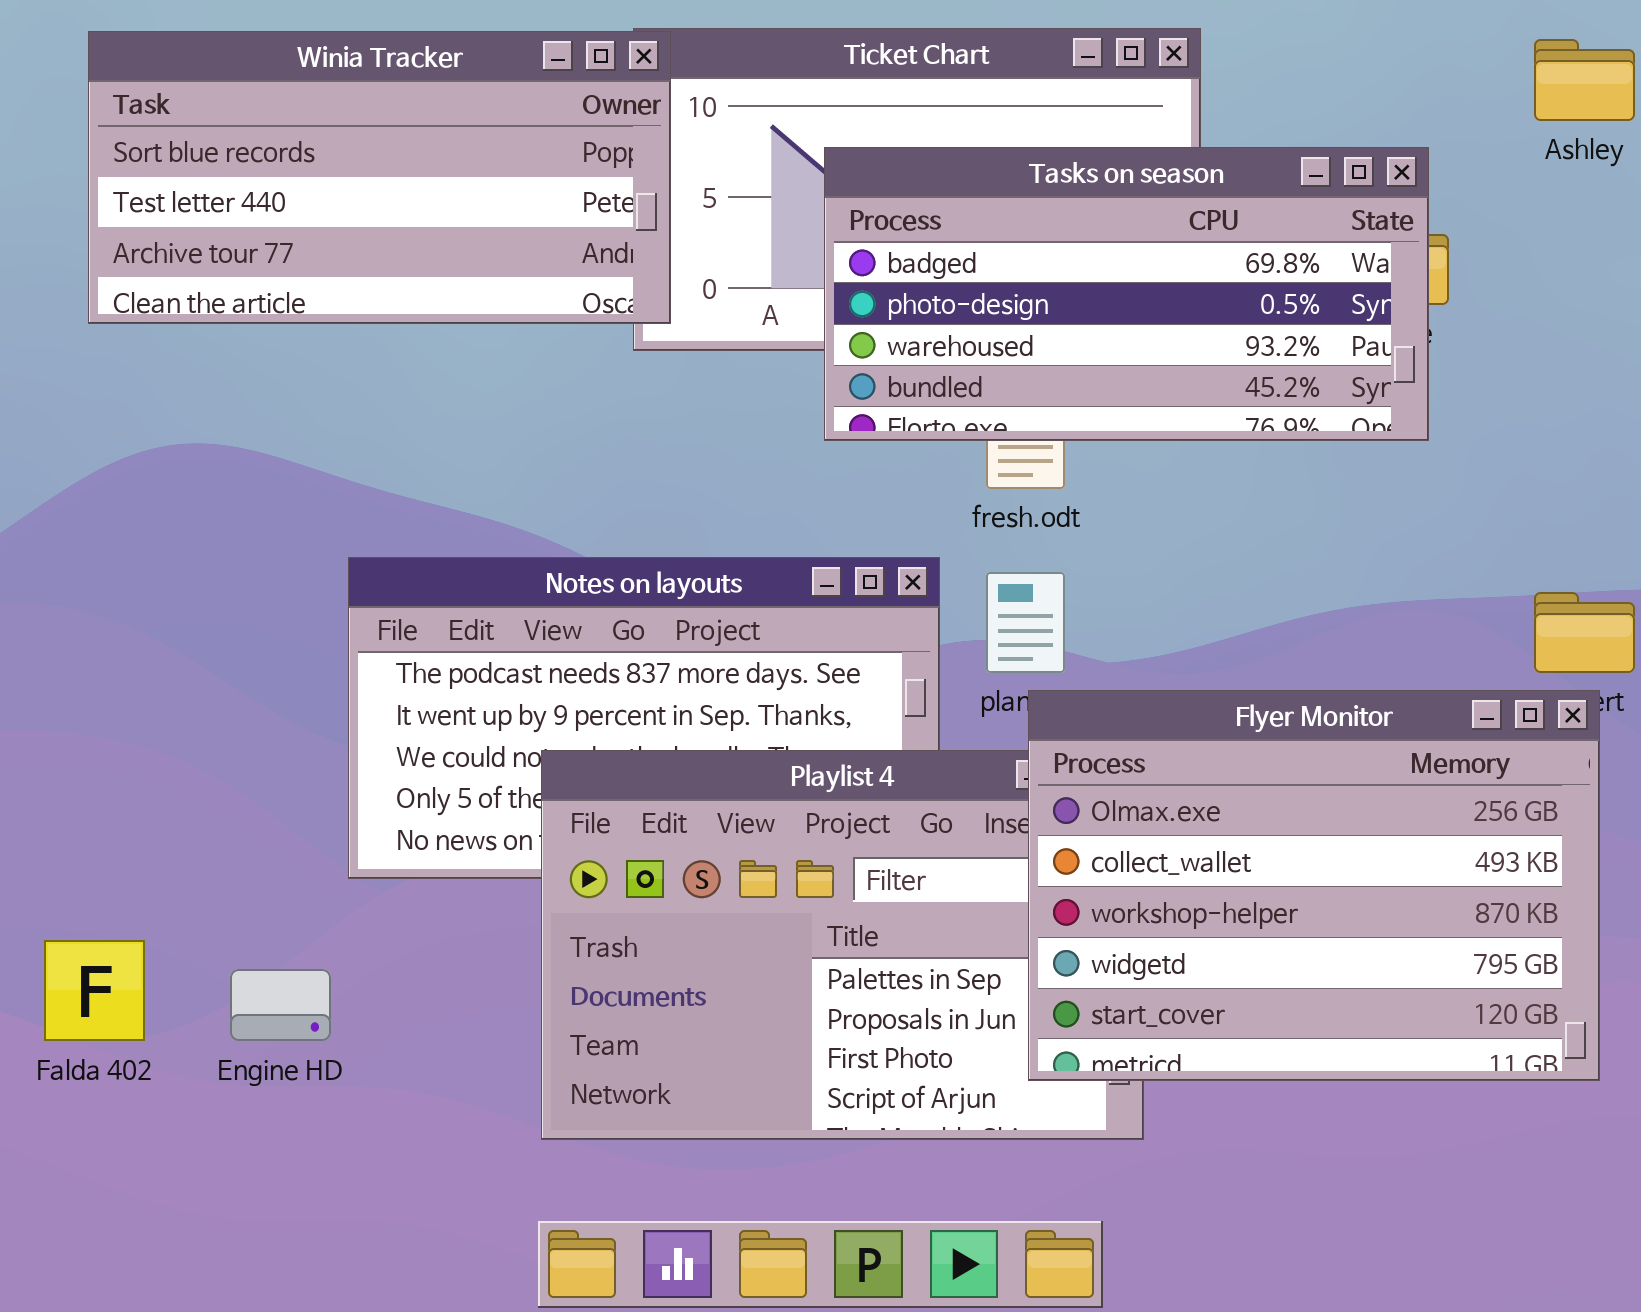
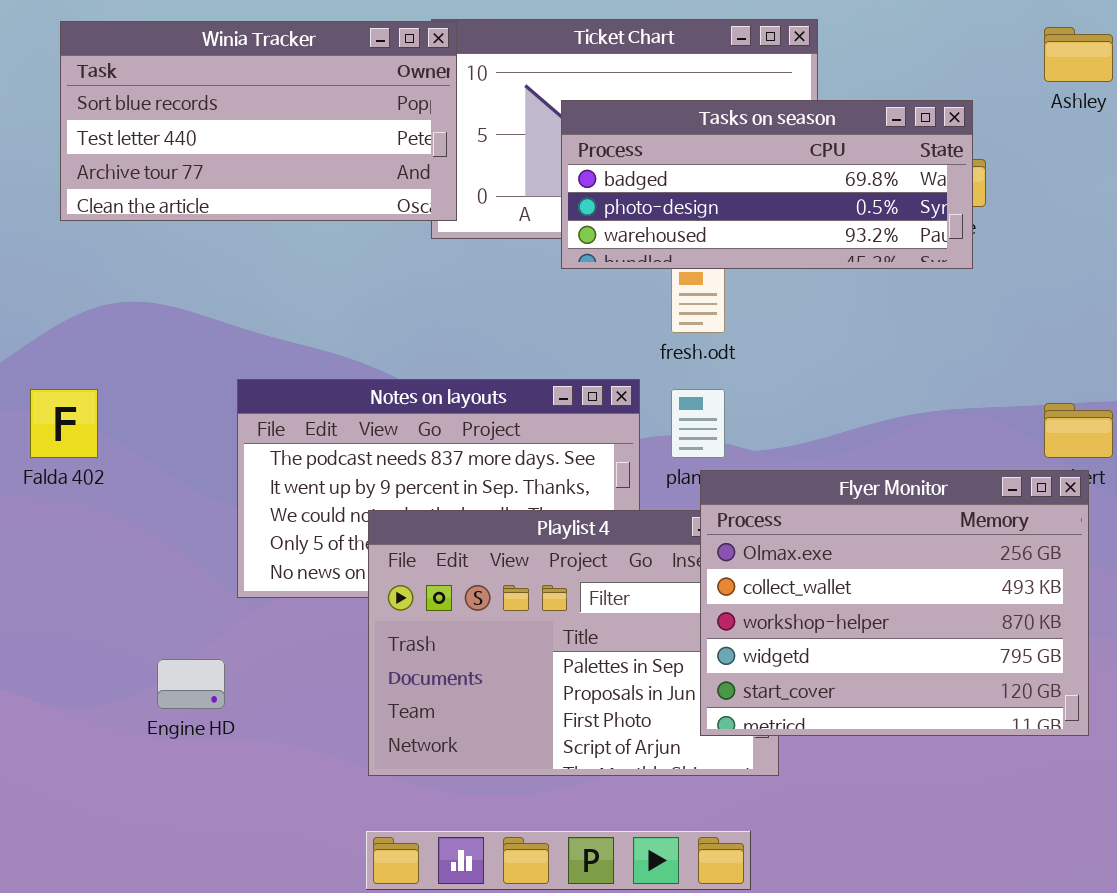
Tasks on season: [824,147,1429,441] -> [561,100,973,269], resized
Falda 402: [44,940,145,1041] -> [30,389,98,458], moved

